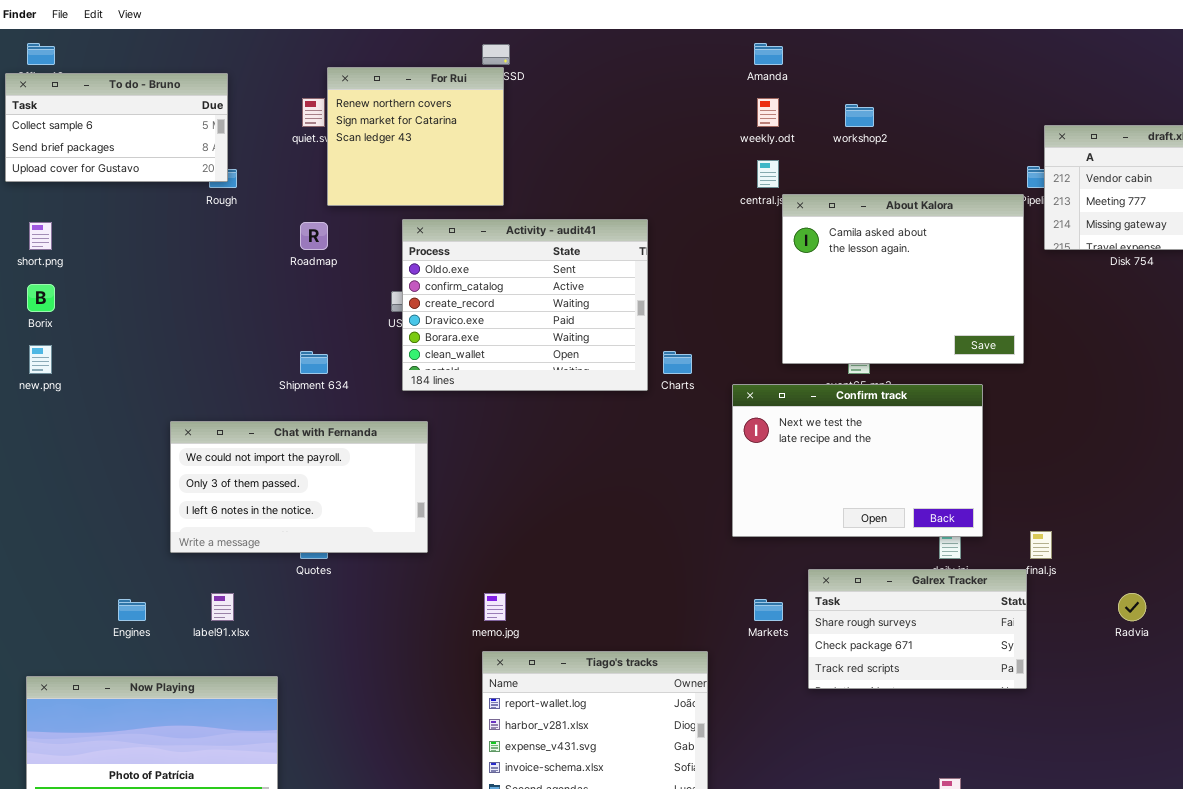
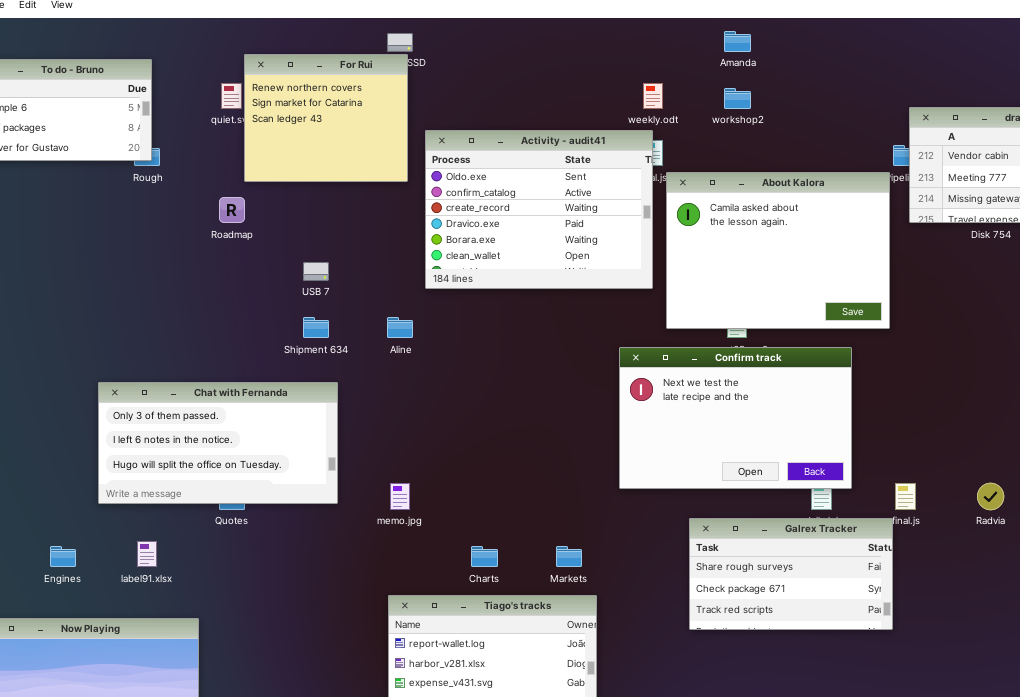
Amanda: [754,43,783,65] -> [724,31,751,52], moved
Activity - audit41: [402,219,648,391] -> [425,130,653,289], moved
Shipment 634: [300,351,328,374] -> [303,317,329,338], moved
Charts: [663,351,692,374] -> [471,546,498,567], moved
Chat with Fernanda: [170,421,428,553] -> [98,382,338,504], scrolled down 1 row
memo.jpg: [484,593,506,621] -> [390,483,410,510], moved
Radvia: [1118,593,1146,621] -> [977,483,1004,510], moved
Markets: [754,599,783,621] -> [556,546,582,567], moved

